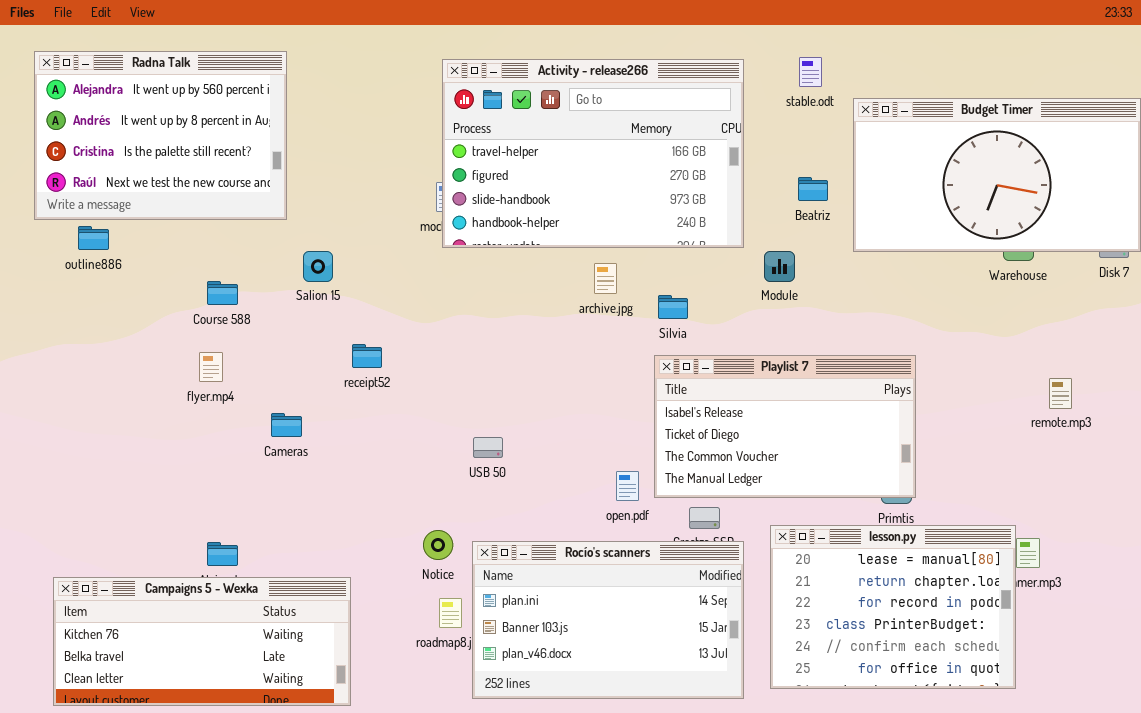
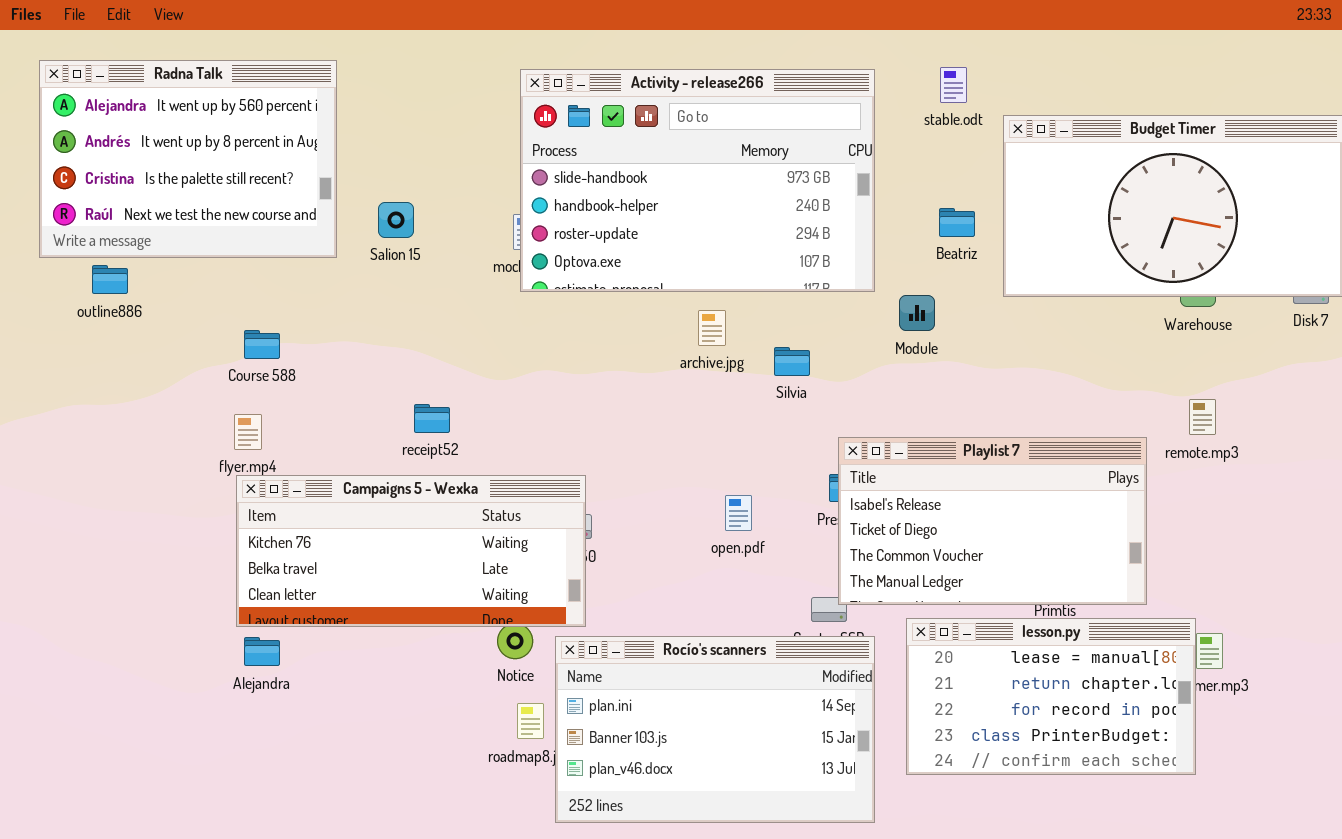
Activity - release266: [442,59,744,248] -> [520,69,875,292], scrolled down 2 rows
Salion 15: [303,251,333,282] -> [378,202,414,238], moved
Playlist 7: [654,355,916,498] -> [838,437,1147,605], moved
remote.mp3: [1049,378,1072,409] -> [1189,399,1216,435], moved
open.pdf: [616,471,639,501] -> [725,495,752,531], moved
lesson.py: [770,525,1016,689] -> [906,618,1196,775], resized
Campaigns 5 - Wexka: [53,577,351,706] -> [236,475,586,627], moved

